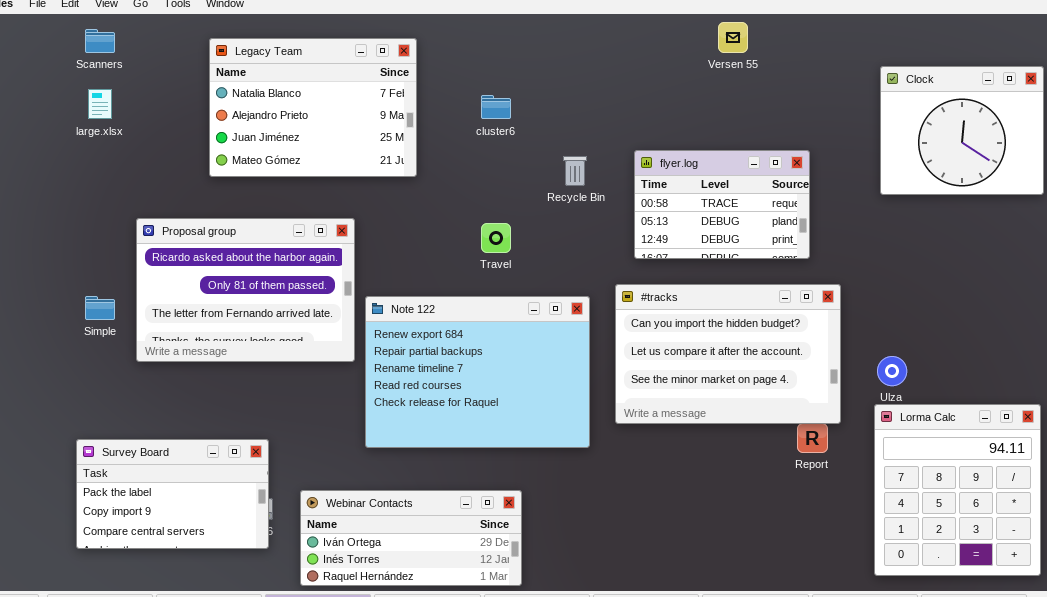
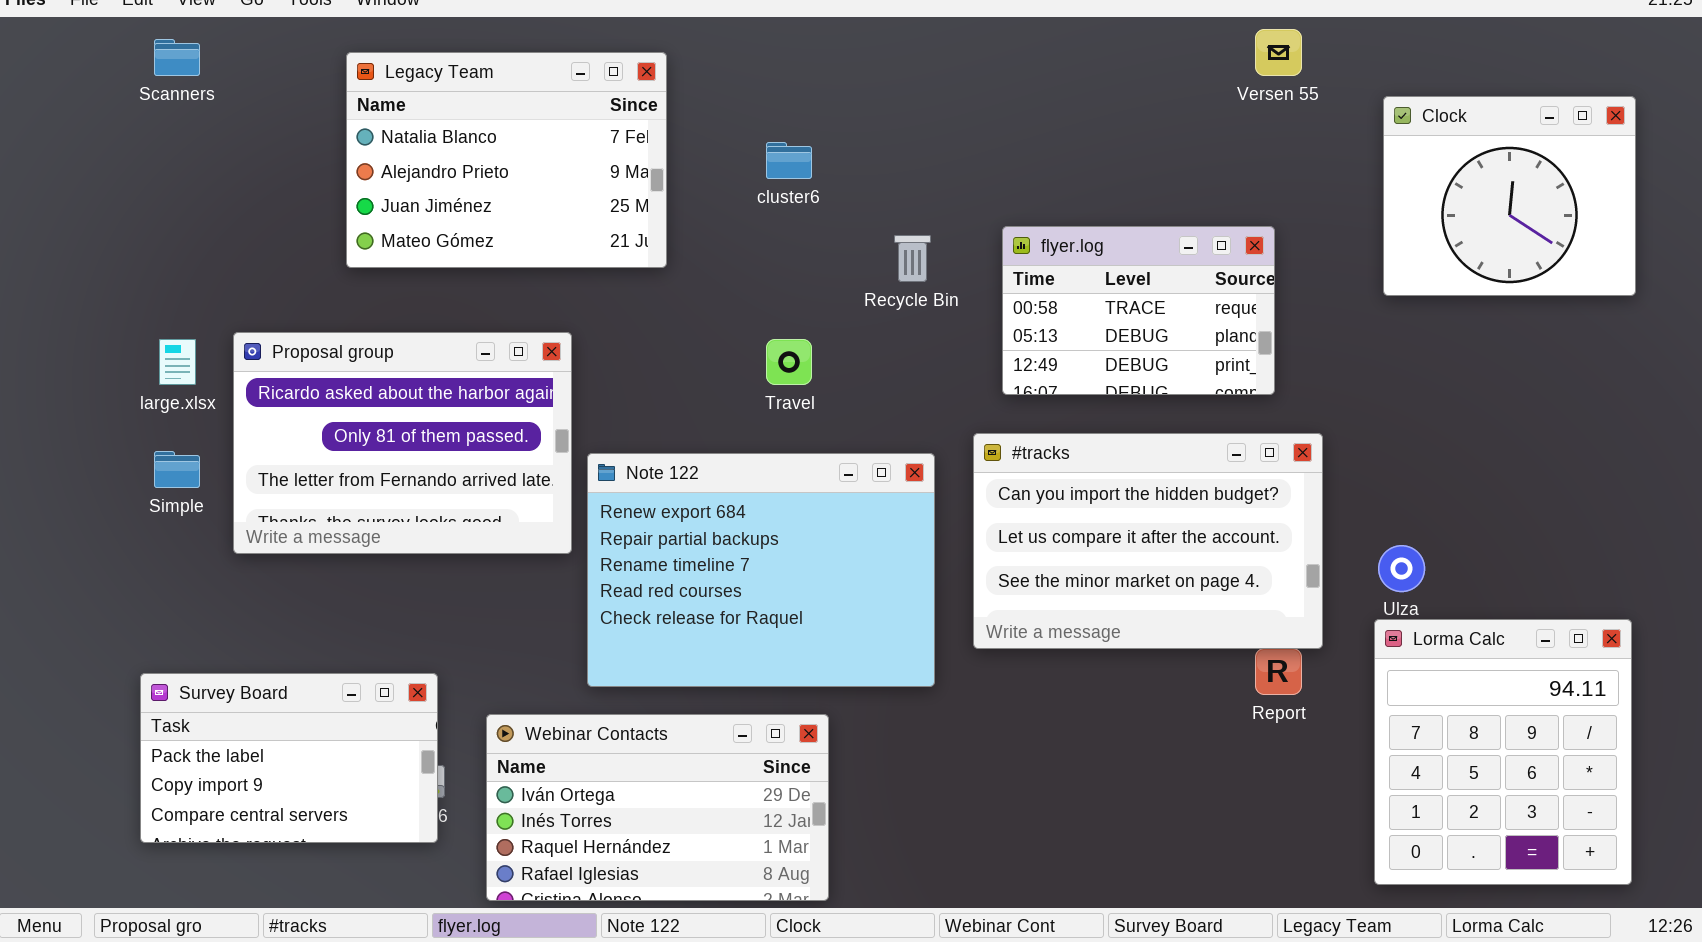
Versen 55: [718,22,748,53] -> [1255,29,1302,76], moved
large.xlsx: [88,89,112,119] -> [159,339,196,385], moved
Webinar Contacts: [300,490,522,586] -> [486,714,829,901], resized

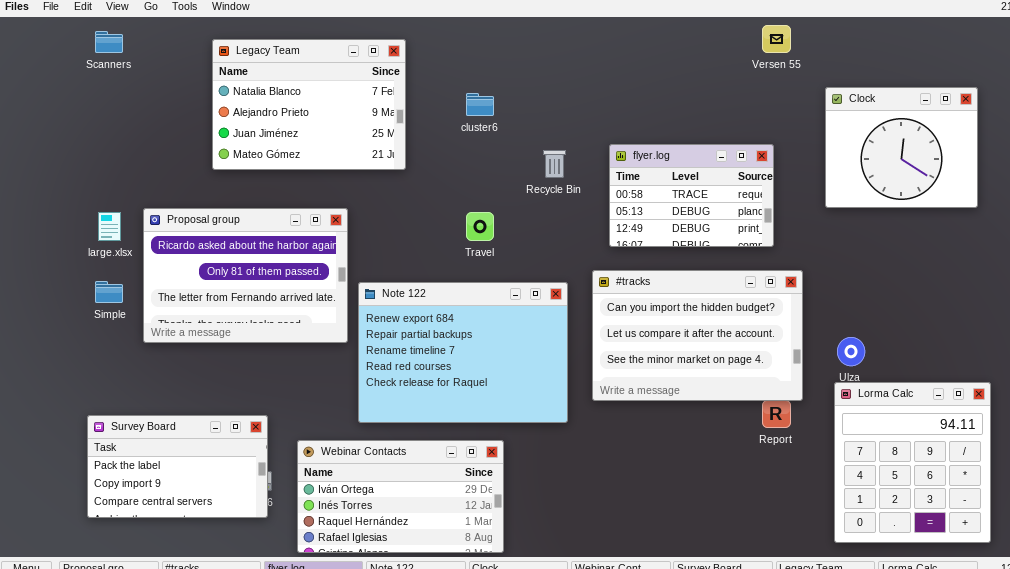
Clock: [1383,96,1636,296] -> [825,87,978,208], moved

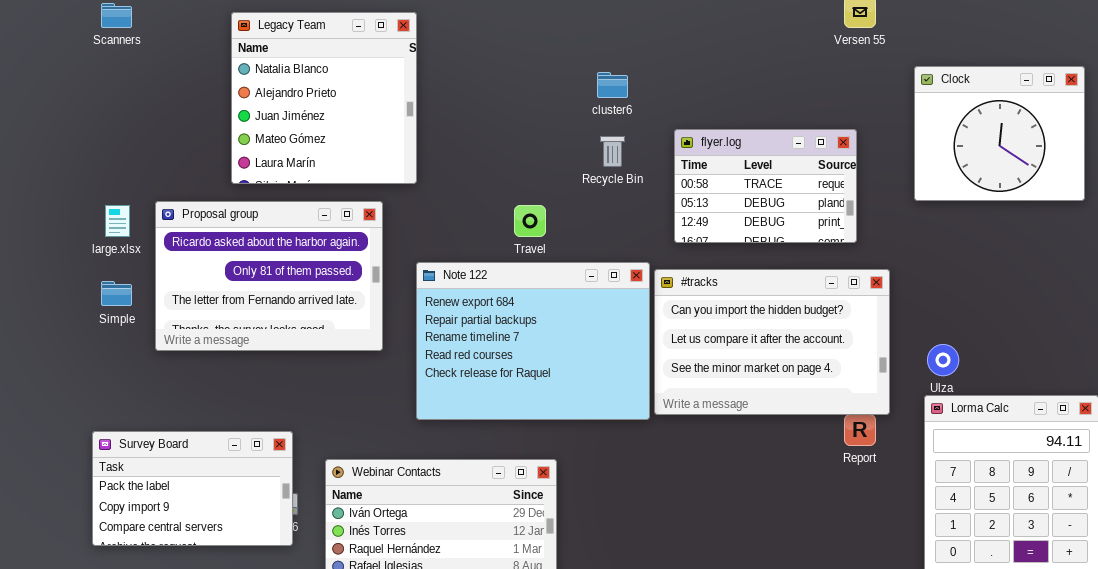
Legacy Team: [212,39,406,170] -> [231,12,417,184], resized
cluster6: [466,93,494,116] -> [597,72,628,98], moved
Note 122: [358,282,568,423] -> [416,262,650,420], moved

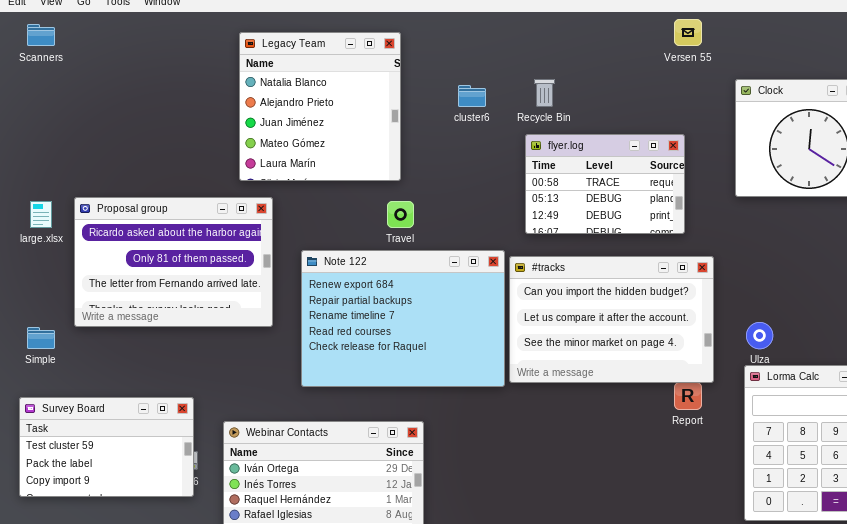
Legacy Team: [231,12,417,184] -> [239,32,401,181], moved
Recycle Bin: [600,136,625,167] -> [534,79,555,107], moved
Simple: [101,281,132,306] -> [27,327,55,349], moved
Survey Board: [92,431,293,546] -> [19,397,194,497], scrolled up 1 row

